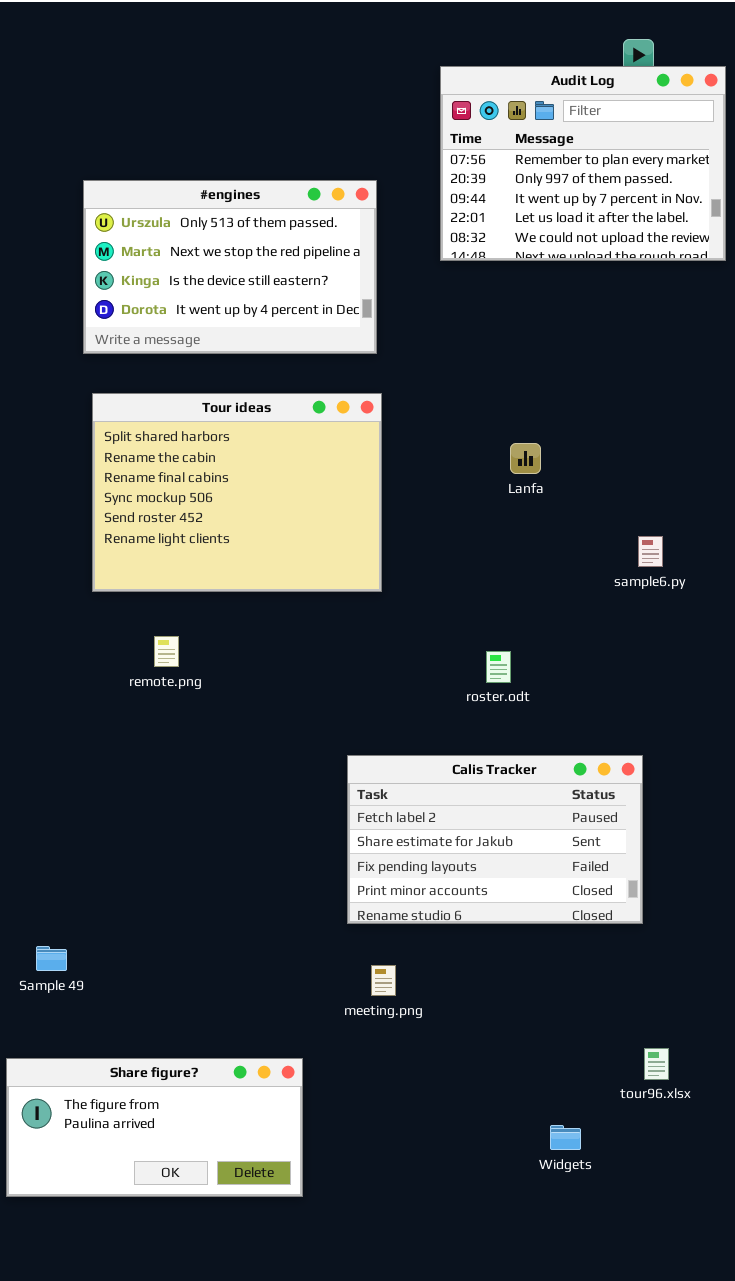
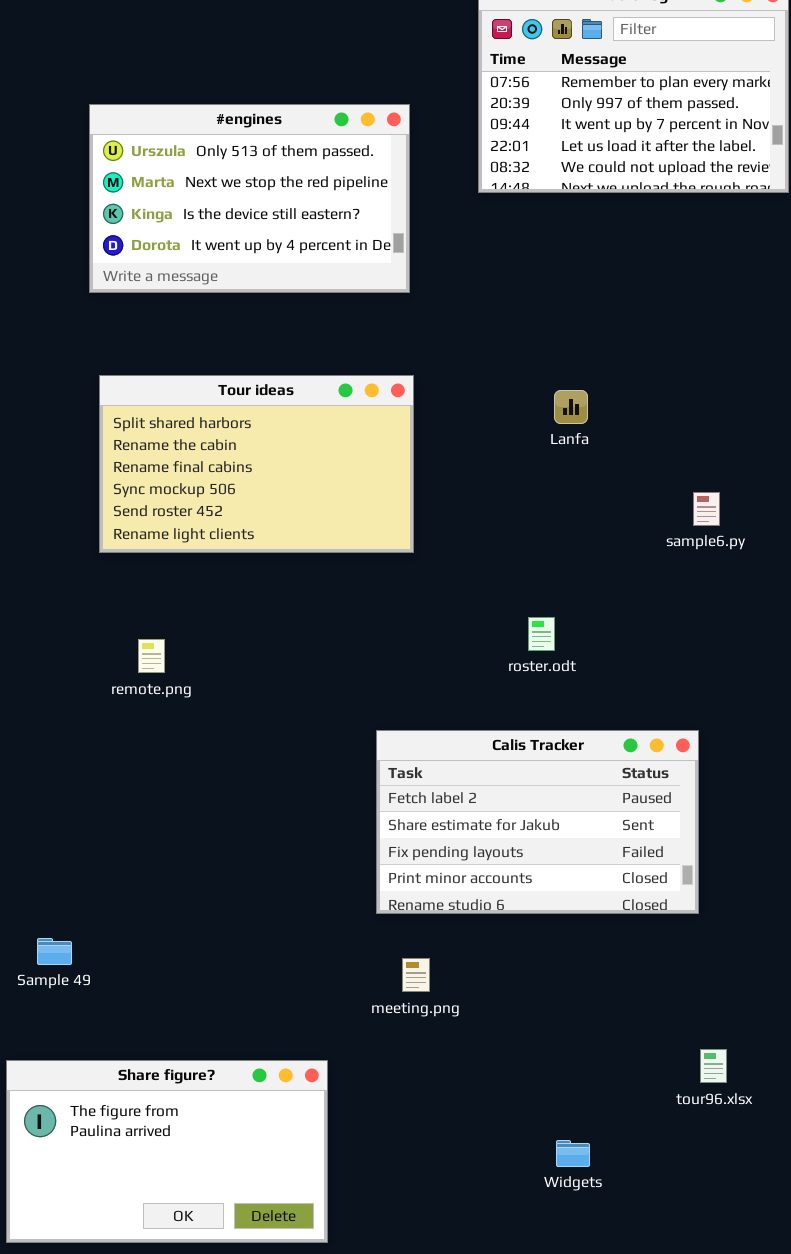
Tour ideas: [92,393,382,592] -> [99,375,414,553], resized
remote.png: [154,636,179,667] -> [138,639,165,673], moved
Share figure?: [6,1058,303,1197] -> [6,1060,328,1243], resized
Widgets: [550,1125,581,1150] -> [556,1140,590,1167], moved

